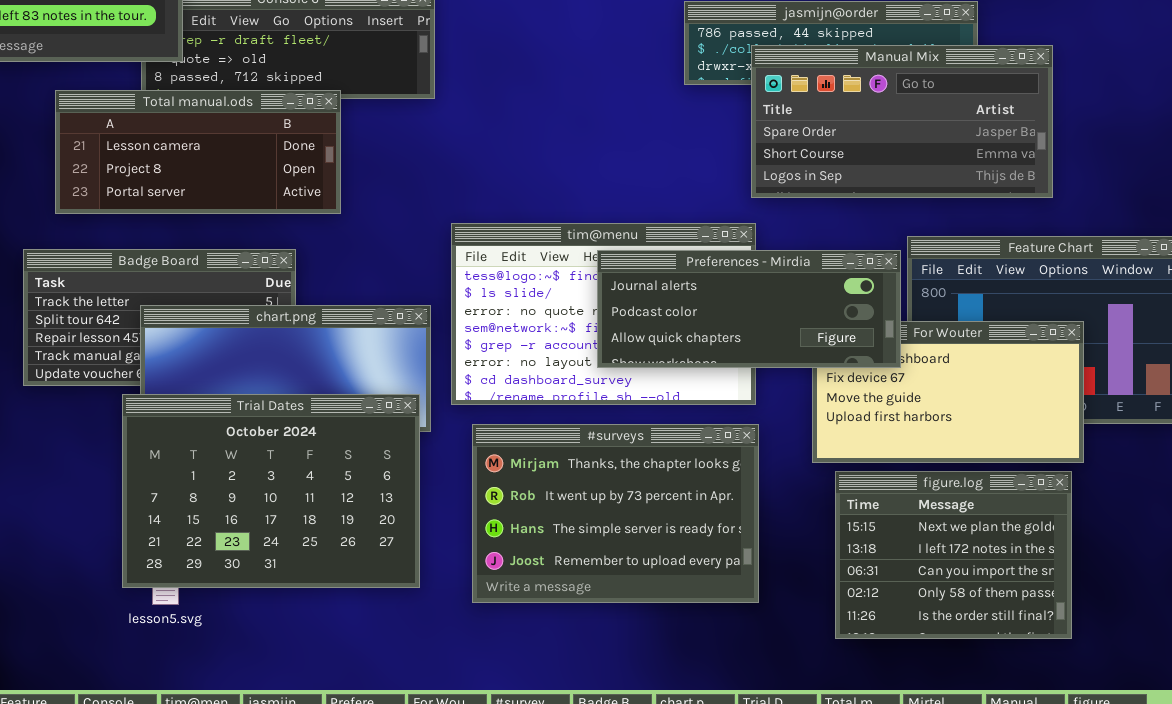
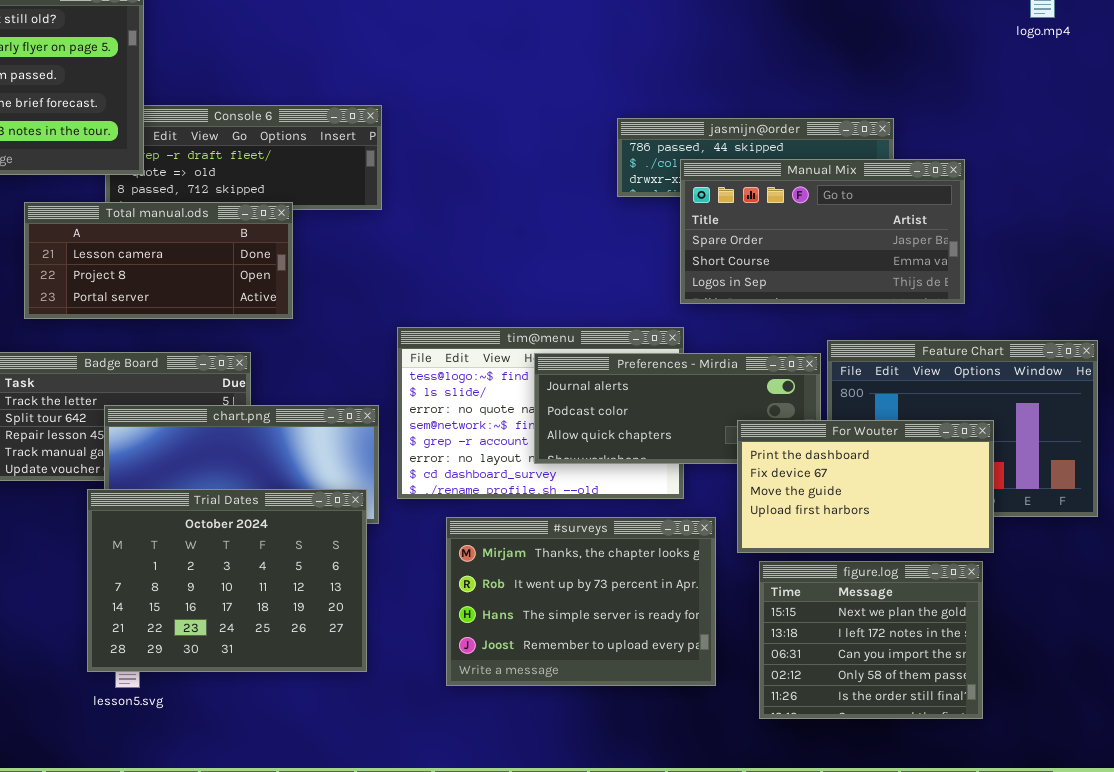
For Wouter: [812,321,1084,463] -> [737,420,994,553], raised
#surveys: [472,424,759,603] -> [446,517,716,686], moved

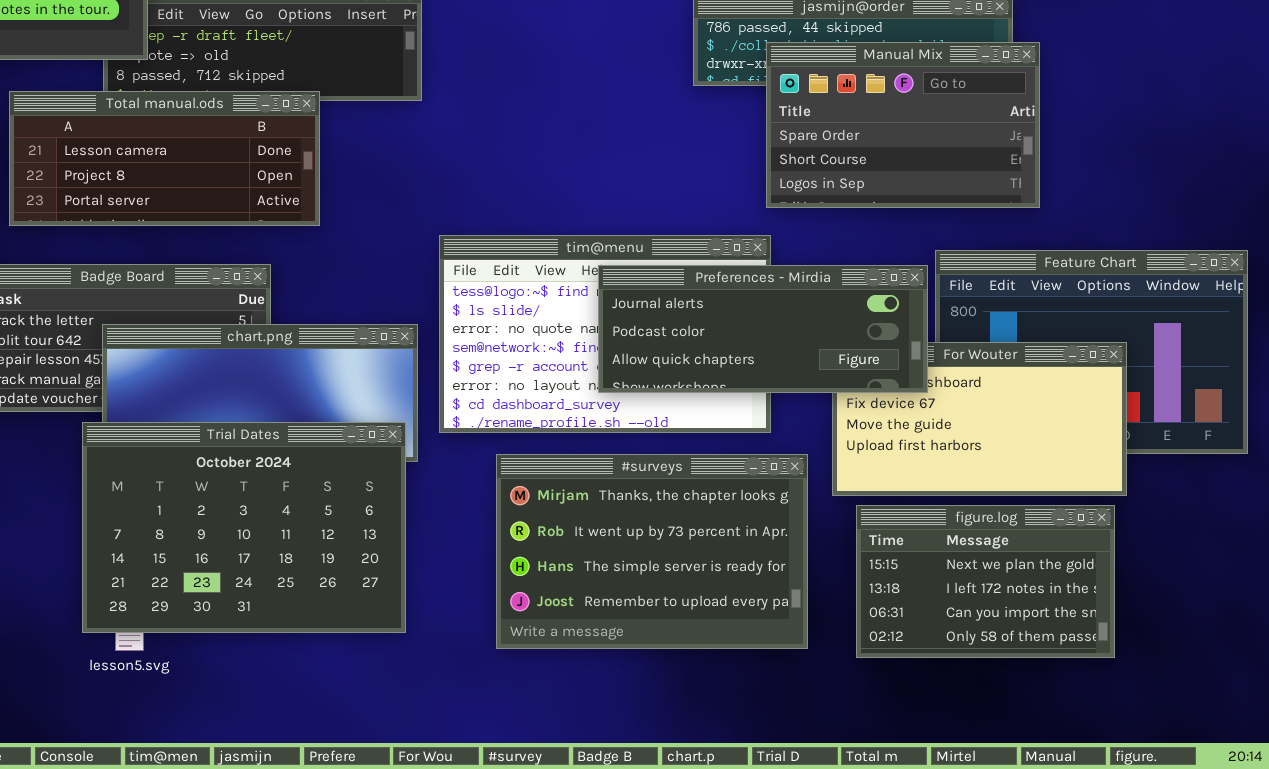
Manual Mix: [680,159,965,304] -> [766,42,1040,208], resized
Preferences - Mirdia: [534,353,821,464] -> [598,265,928,393], raised
figure.log: [759,561,983,719] -> [856,505,1115,658], resized

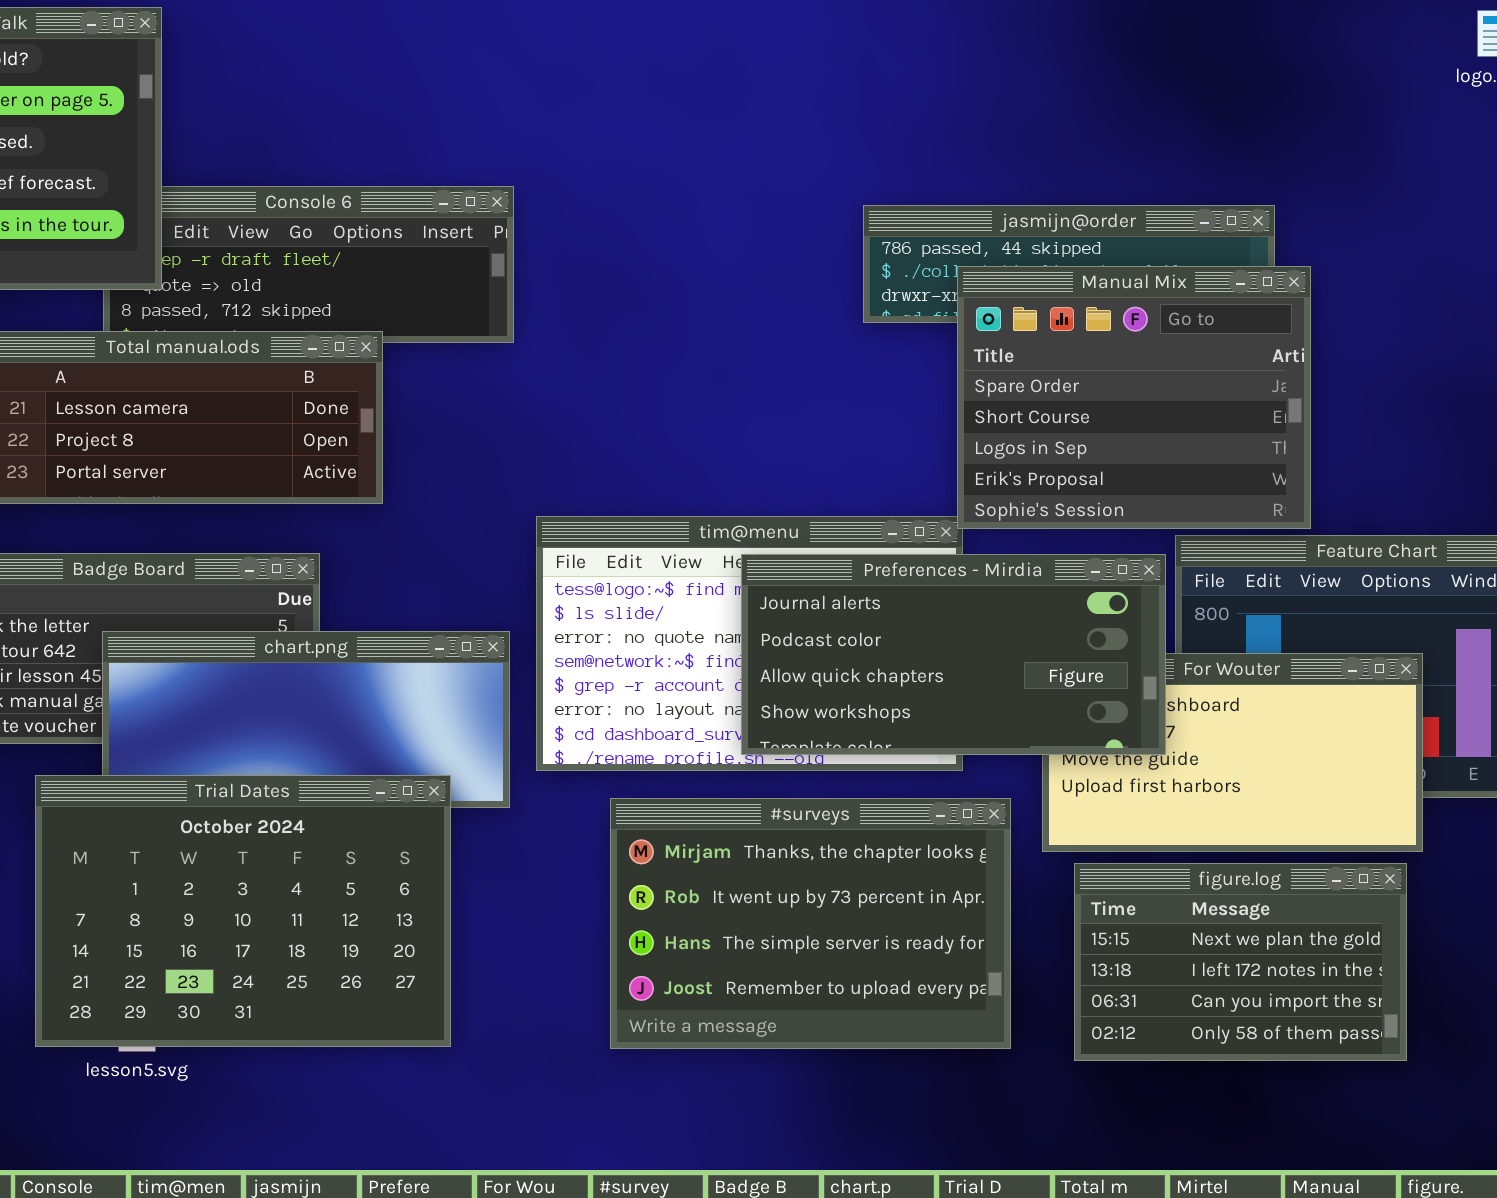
Manual Mix: [766,42,1040,208] -> [957,266,1311,529], resized
Preferences - Mirdia: [598,265,928,393] -> [741,554,1166,755], resized
Trial Dates: [82,422,406,633] -> [35,775,451,1047], moved

